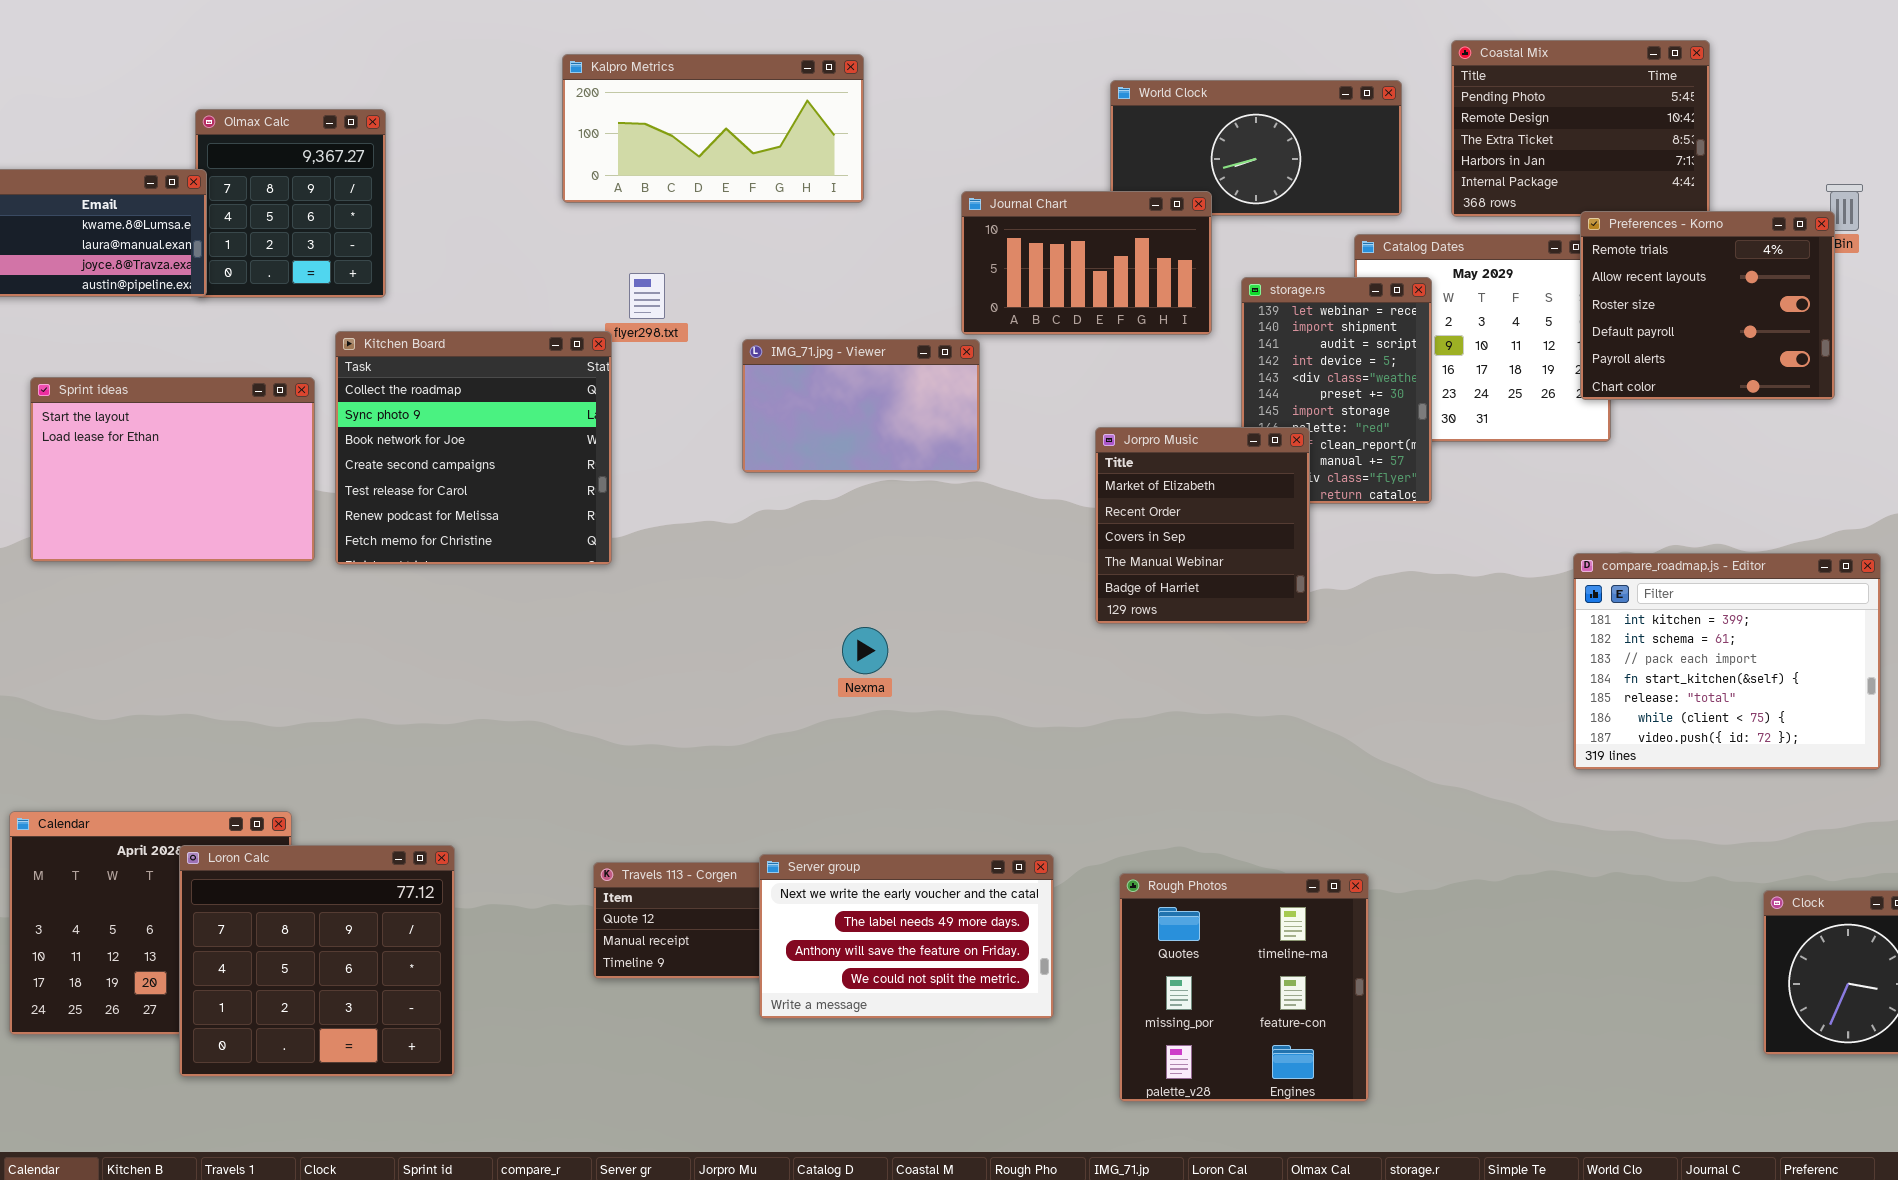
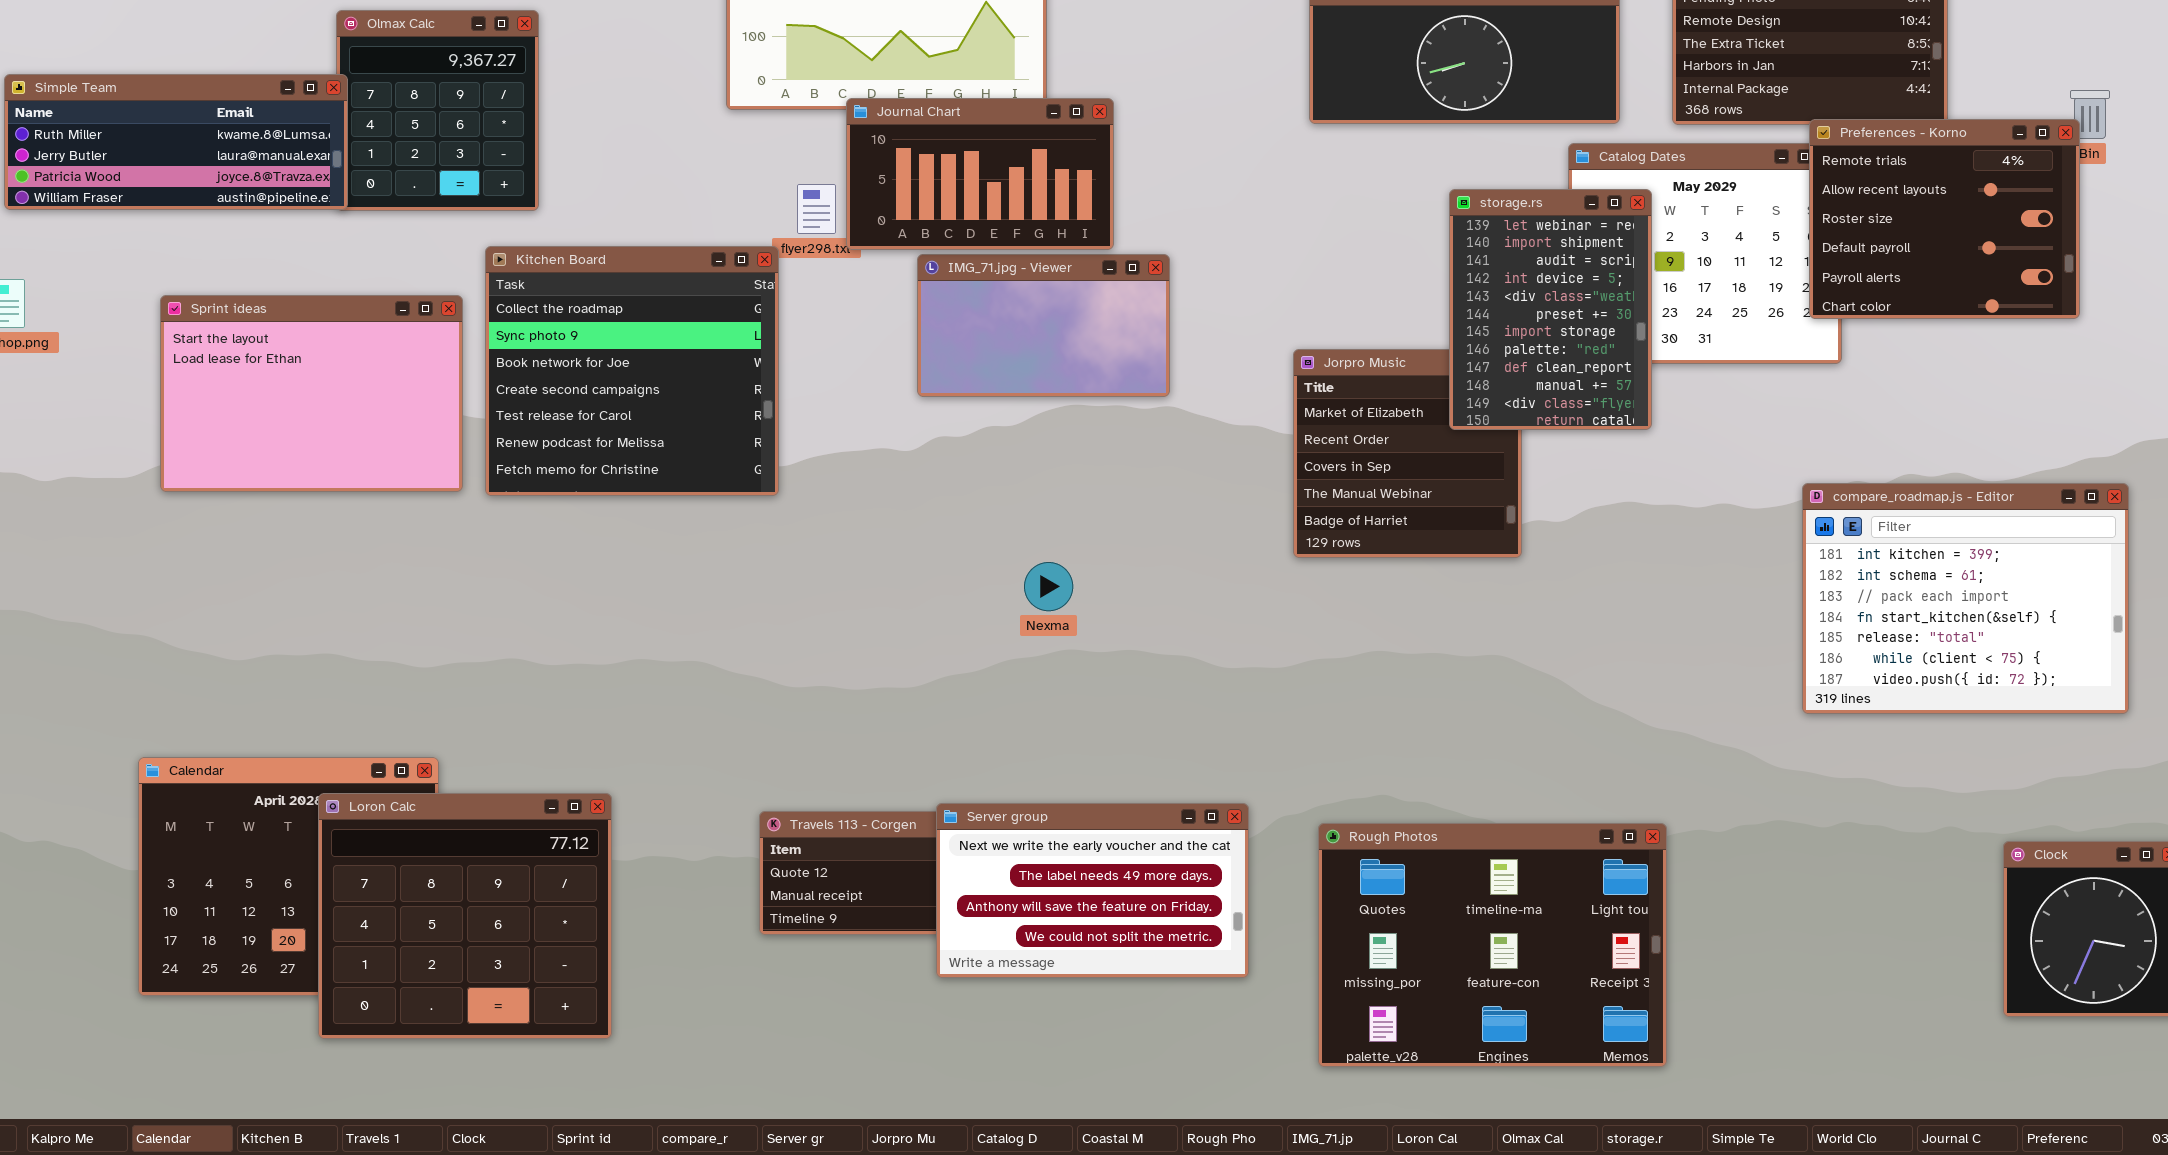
Journal Chart: [961,191,1212,335] -> [846,98,1114,250], moved
storage.rs: [1241,277,1432,504] -> [1449,189,1652,430], raised
Rough Photos: [1119,873,1369,1102] -> [1318,823,1667,1067], resized

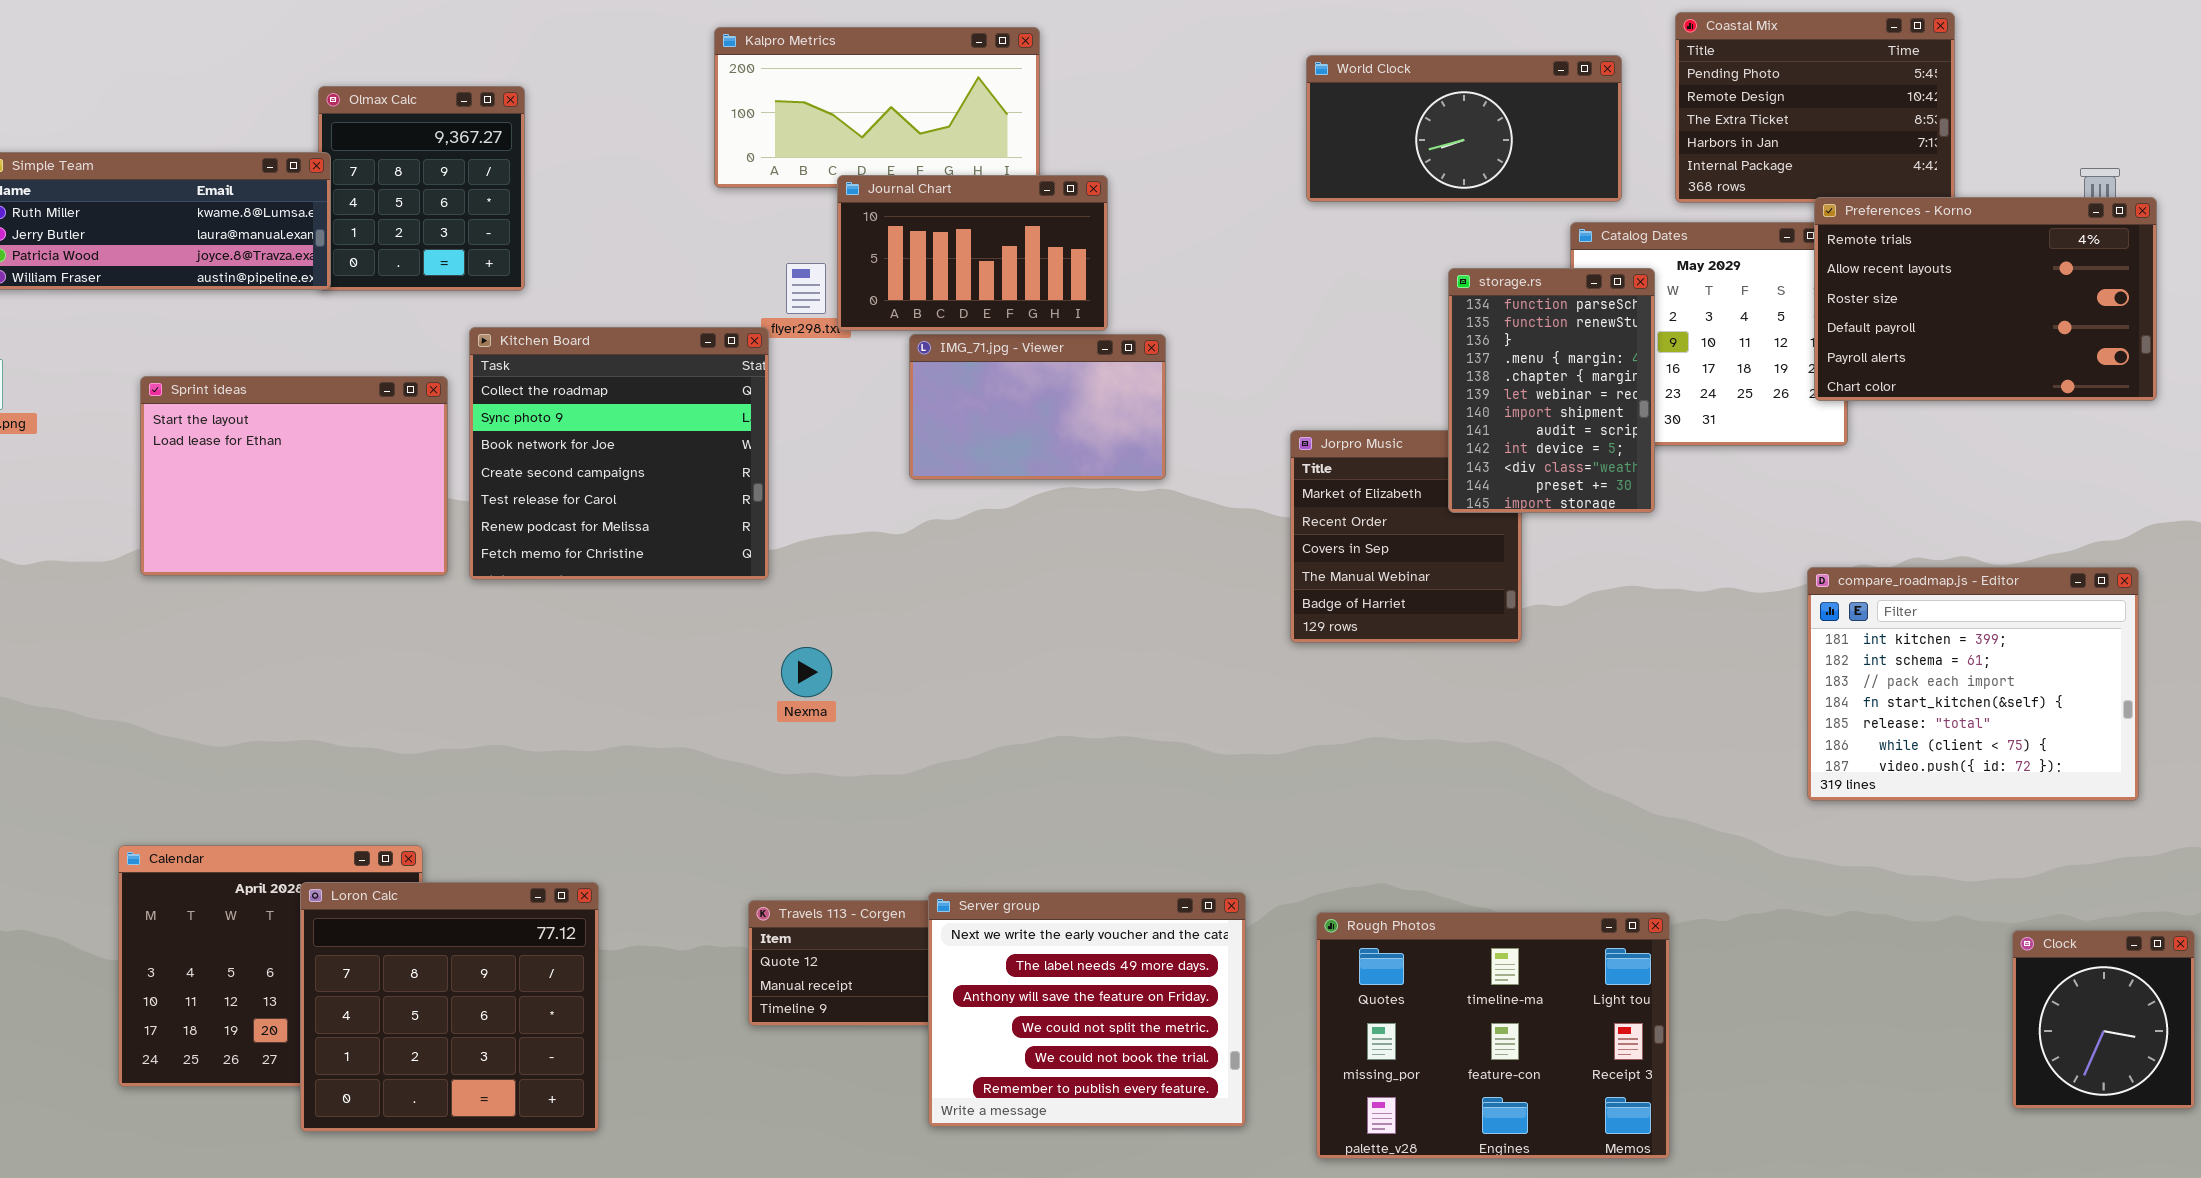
Preferences - Korno: [1809,119,2080,319] -> [1814,197,2157,401], resized
storage.rs: [1449,189,1652,430] -> [1448,268,1655,513], scrolled up 5 rows
Nexma: [1024,562,1073,611] -> [781,647,832,697], moved
Server group: [936,803,1249,978] -> [928,892,1246,1127], resized

